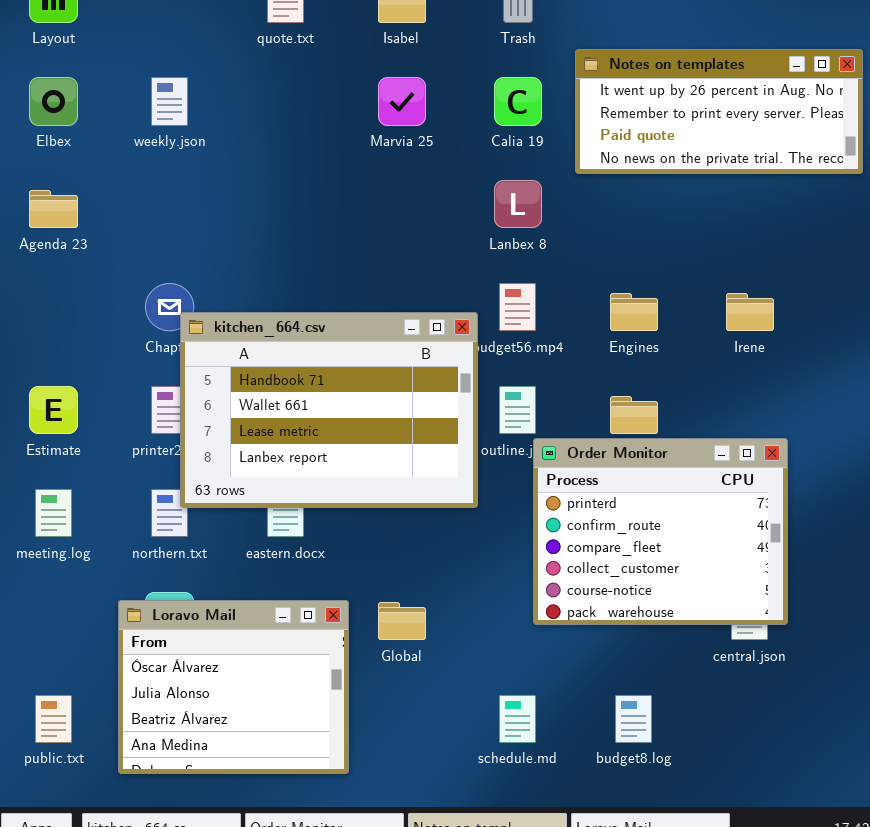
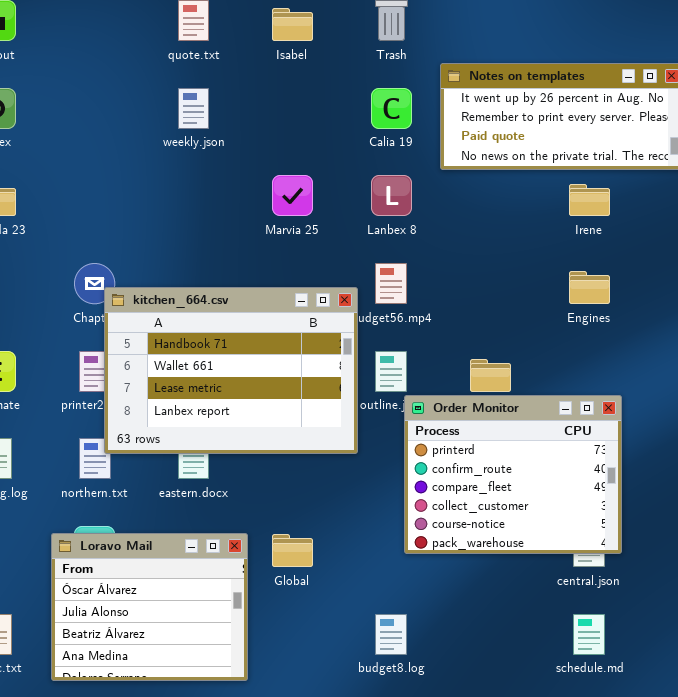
weekly.json: [151,77,188,126] -> [178,88,209,129], moved
Marvia 25: [378,77,426,126] -> [272,175,313,216], moved
Engines: [610,293,658,331] -> [569,271,610,304], moved
Irene: [726,293,774,331] -> [569,184,610,216], moved
schedule.md: [499,695,536,743] -> [573,614,605,655], moved
budget8.log: [615,695,652,743] -> [375,614,407,655], moved

